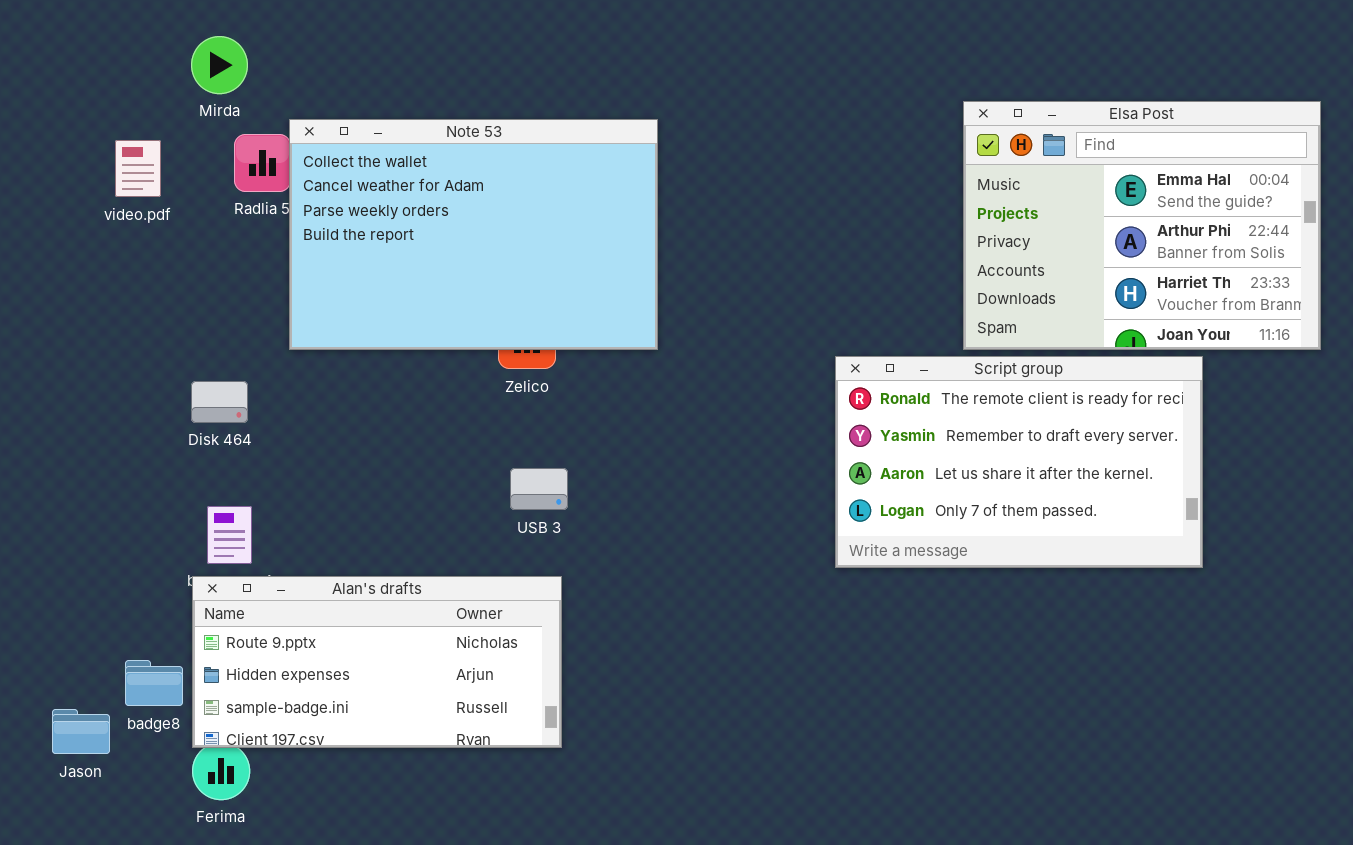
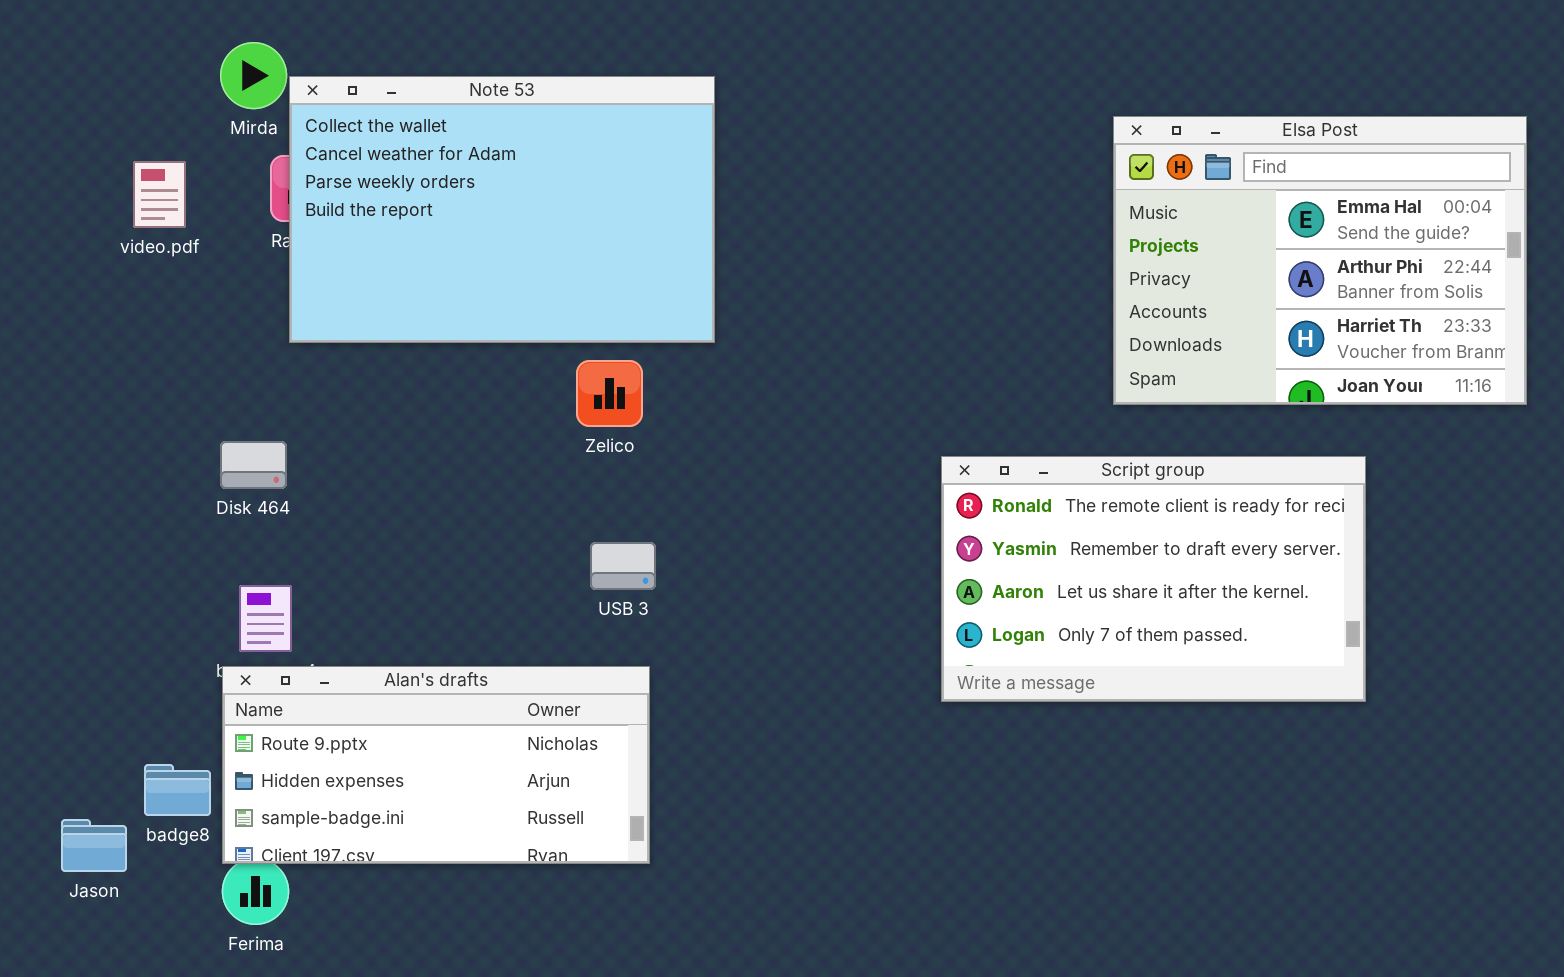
Note 53: [289,119,658,350] -> [289,76,715,343], moved
Script group: [835,356,1203,568] -> [941,456,1366,702], moved

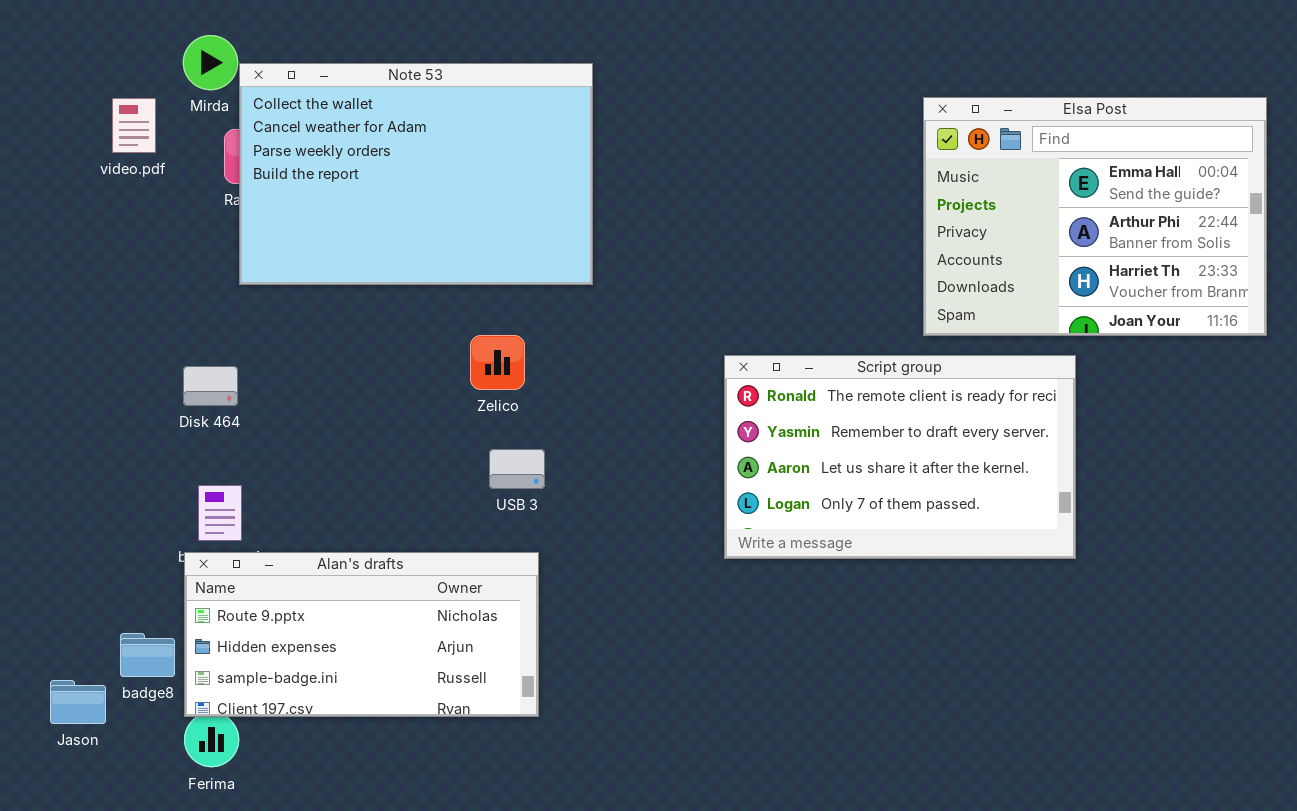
video.pdf: [133,161,186,228] -> [112,98,156,153], moved
Zelico: [576,360,643,427] -> [470,335,525,390], moved
Script group: [941,456,1366,702] -> [724,355,1076,559], moved

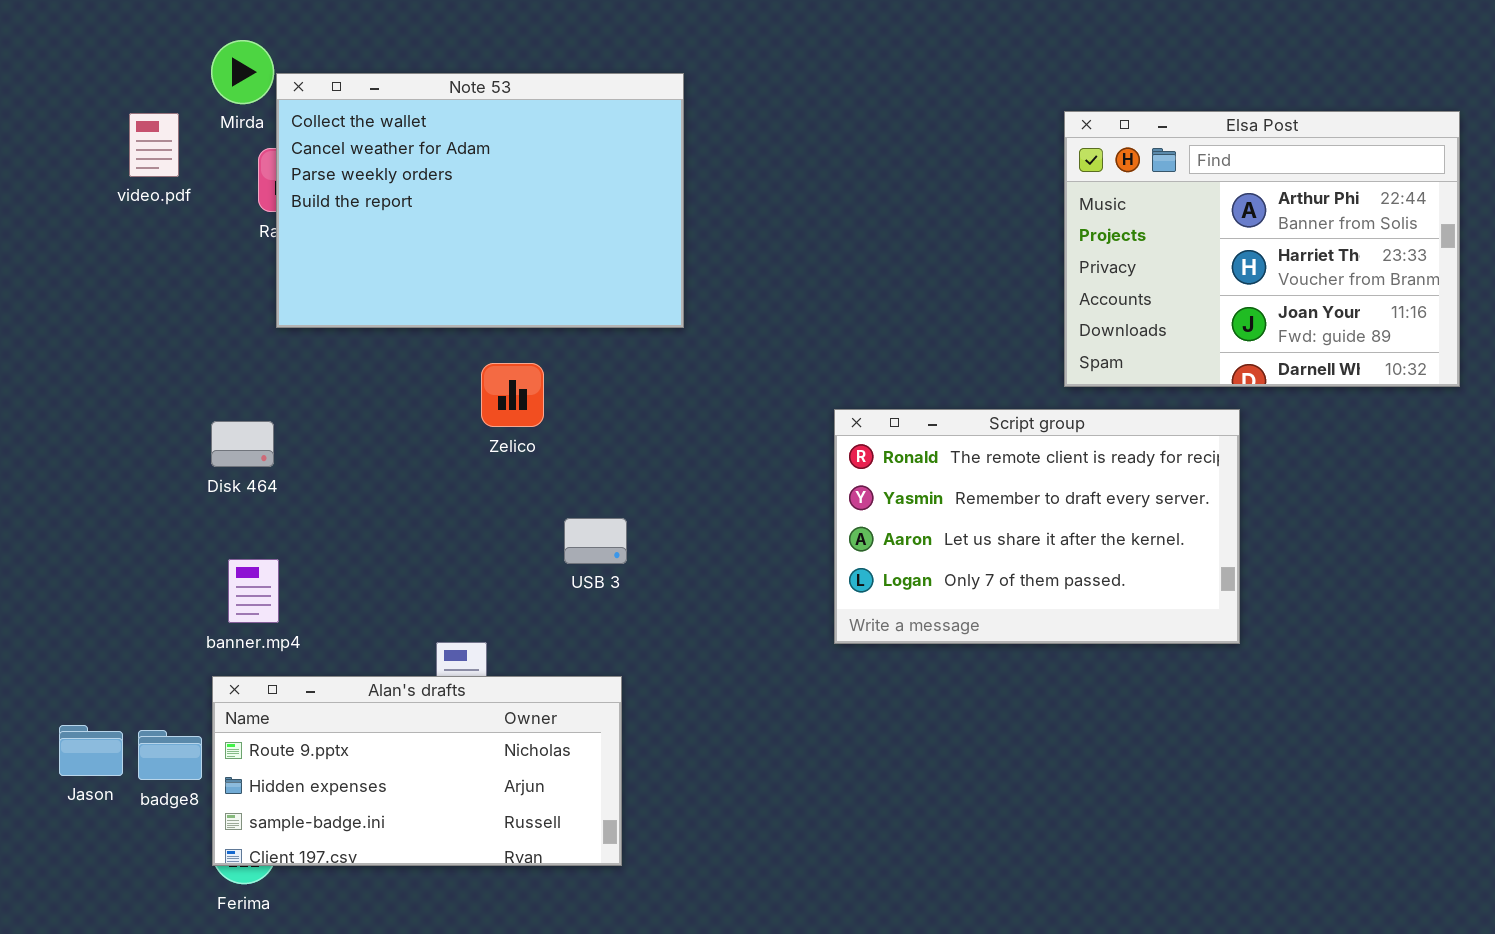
Elsa Post: [923,97,1267,336] -> [1064,111,1460,387], scrolled down 1 row
Zelico: [470,335,525,390] -> [481,363,544,427], moved
Alan's drafts: [184,552,539,717] -> [212,676,622,866], moved
Jason: [50,680,106,724] -> [59,725,123,776], moved

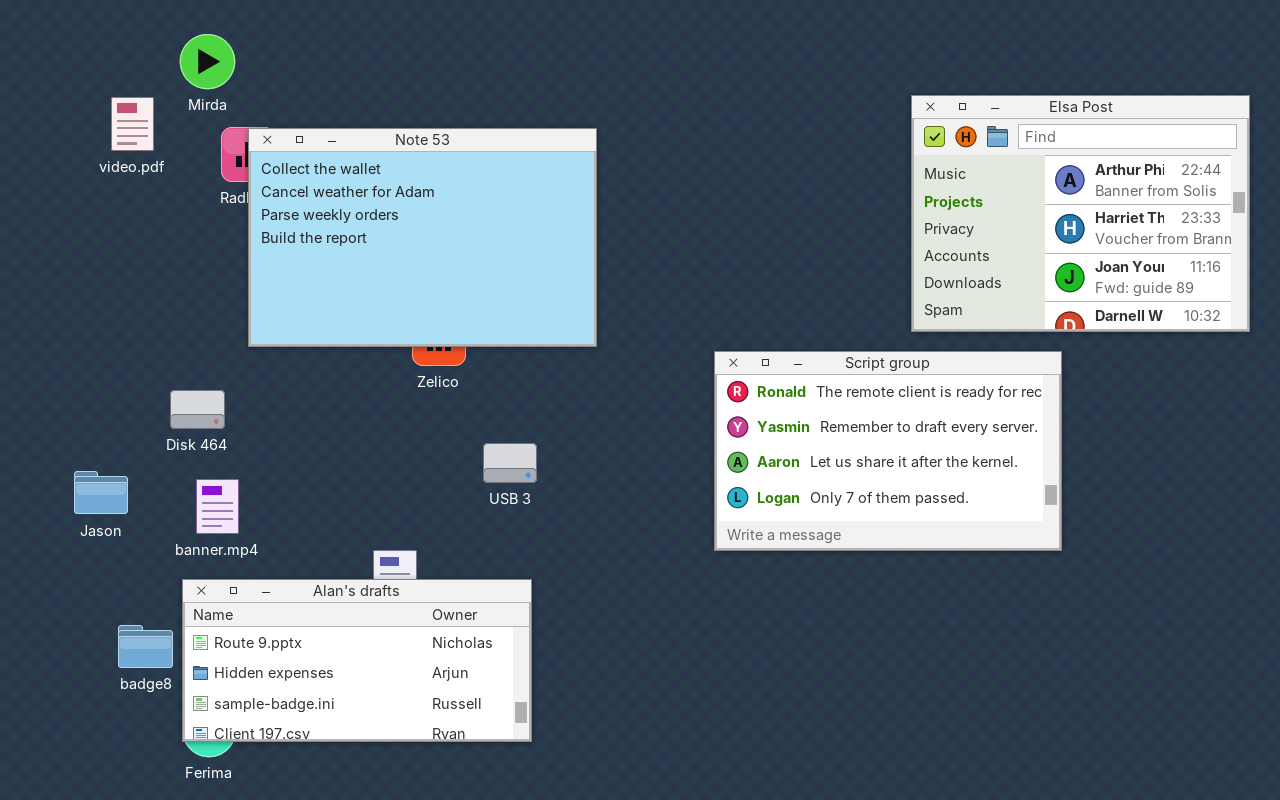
Note 53: [276,73,684,328] -> [248,128,597,347], moved
Disk 464: [211,421,274,467] -> [170,390,225,429], moved
Jason: [59,725,123,776] -> [74,471,128,514], moved

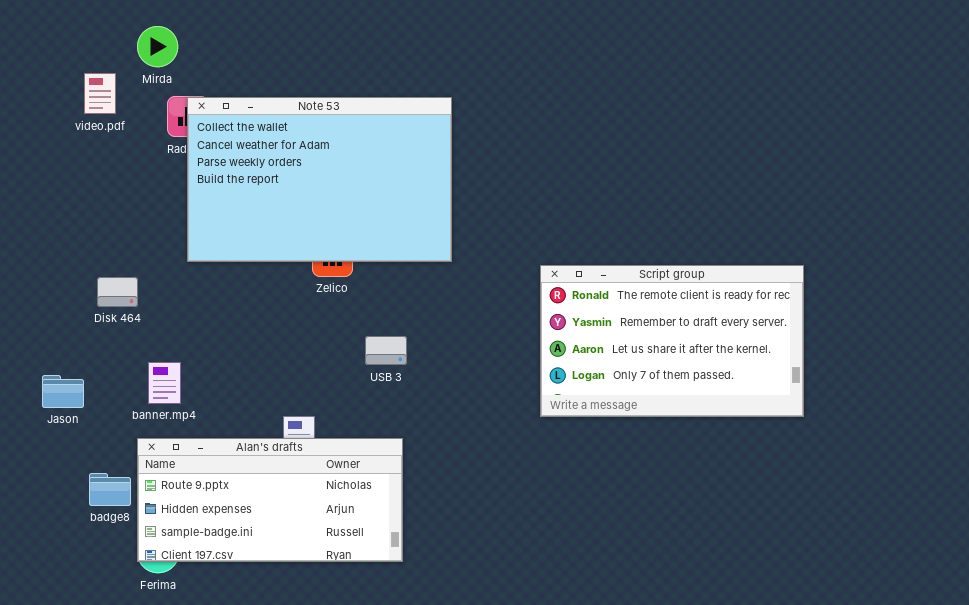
Elsa Post: [911,95,1250,332] -> none, closed
Disk 464: [170,390,225,429] -> [97,277,138,307], moved
Jason: [74,471,128,514] -> [42,375,84,408], moved

